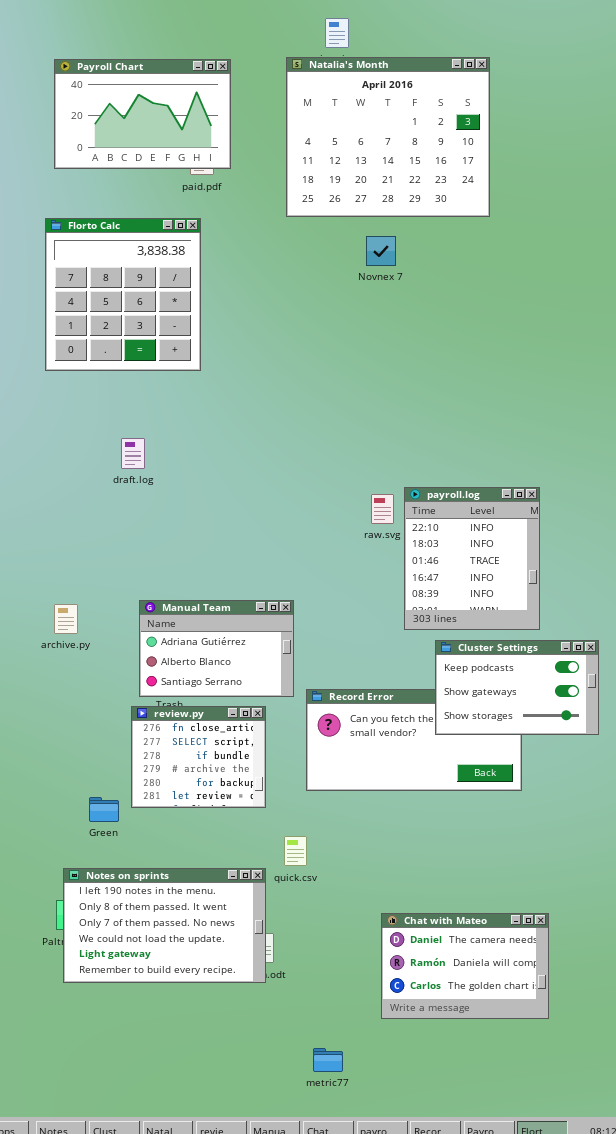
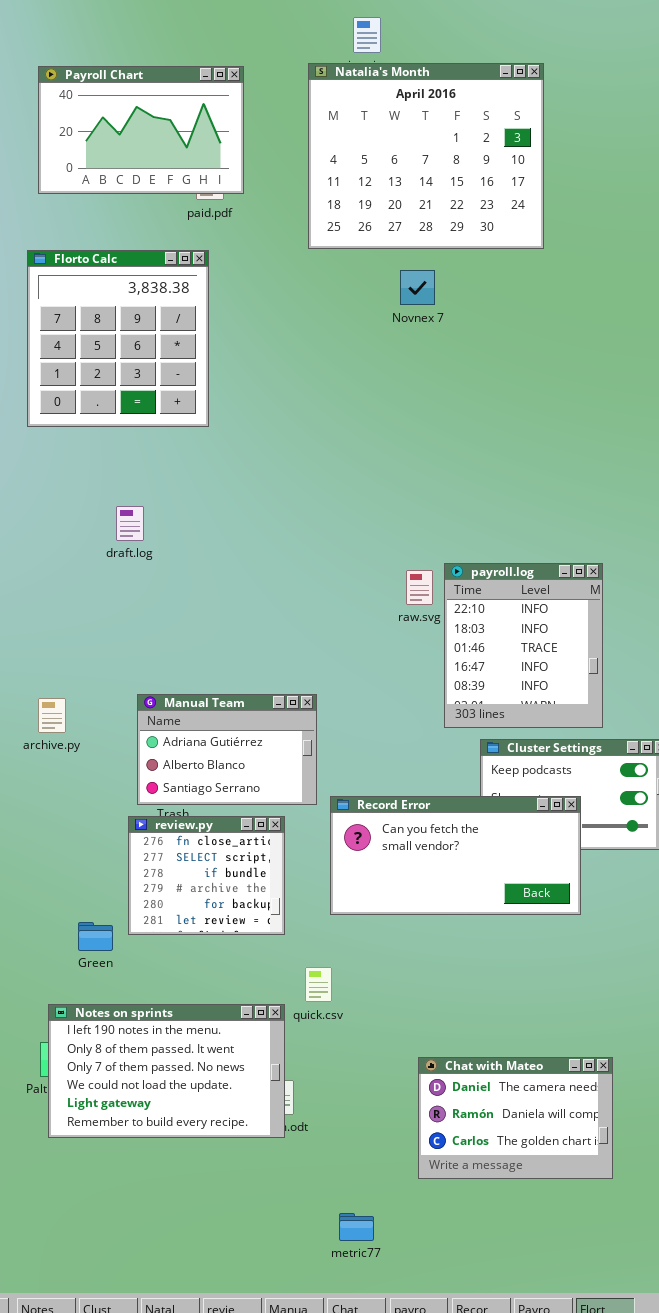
Record Error: [306,689,522,791] -> [330,796,581,915], raised

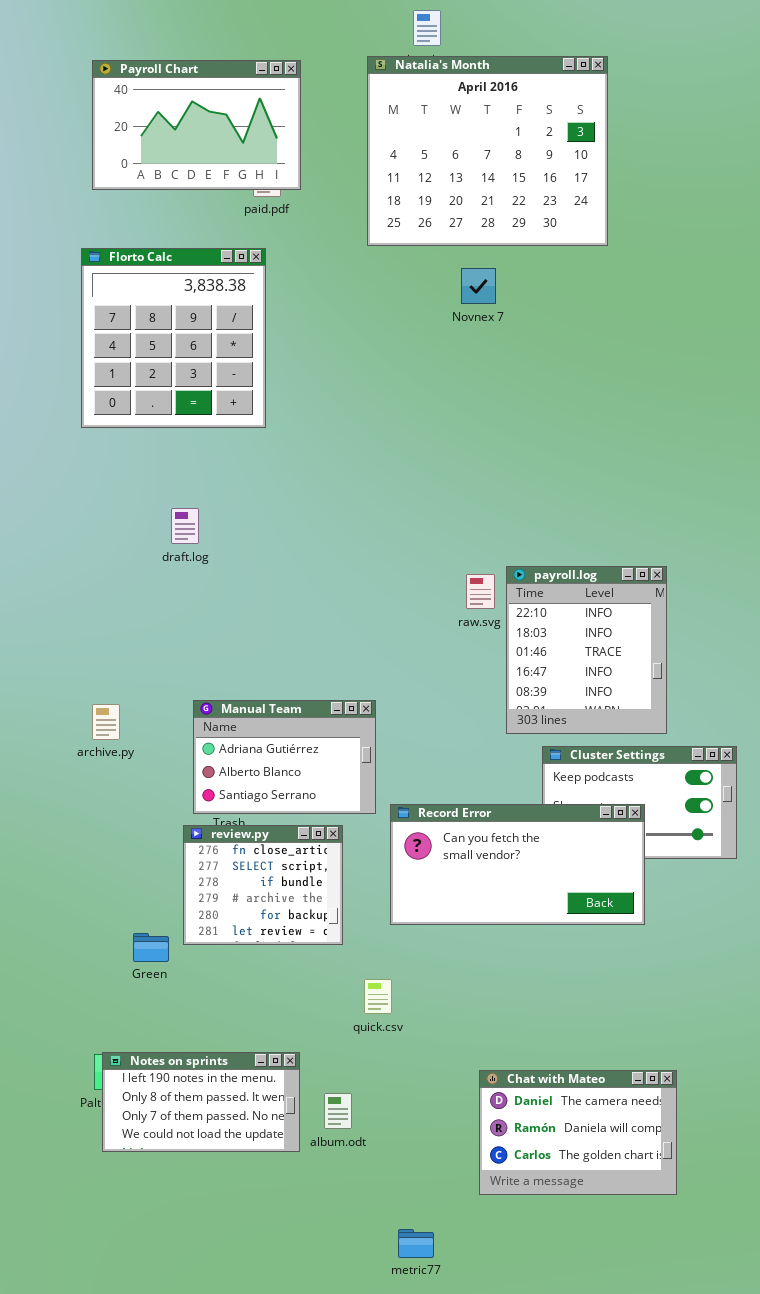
Notes on sprints: [48,1004,285,1138] -> [102,1052,300,1152], resized

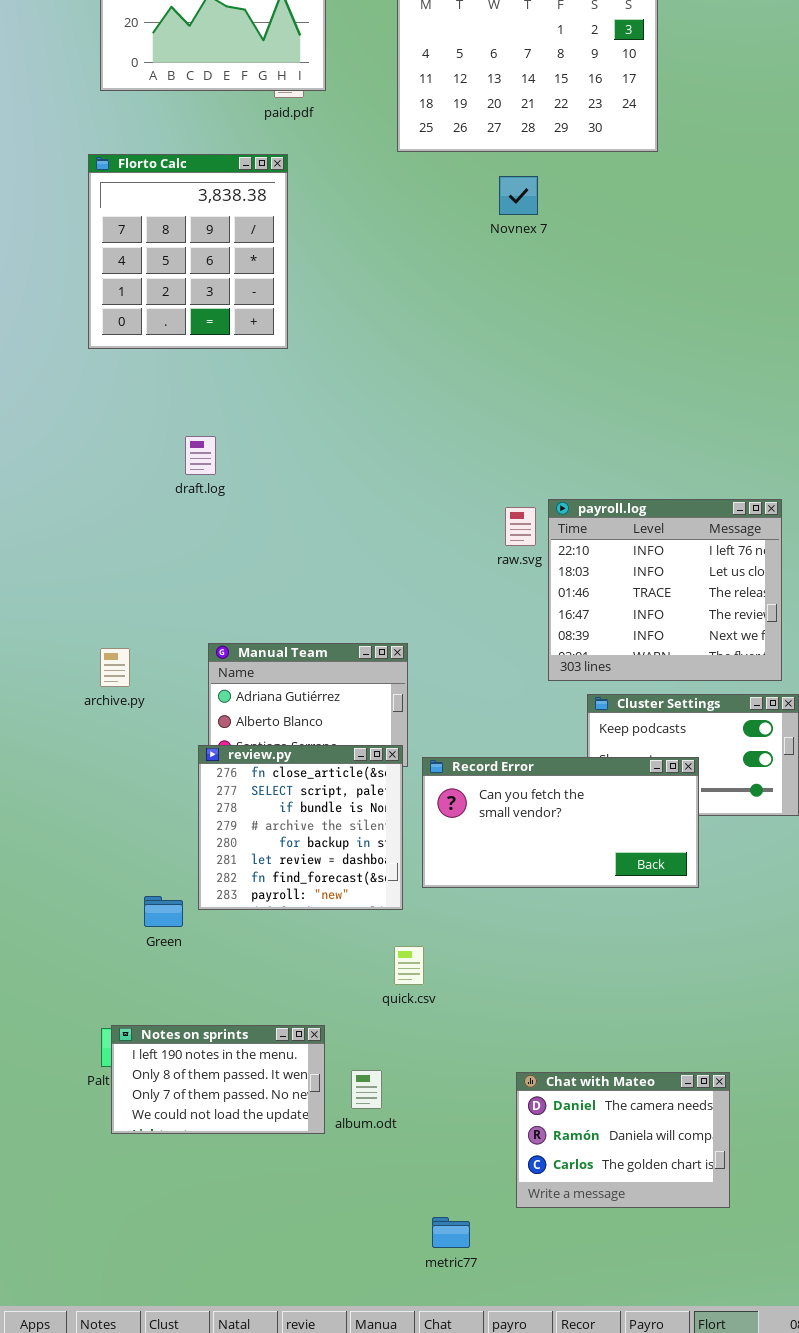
payroll.log: [506,566,667,734] -> [548,499,782,681], resized
review.py: [183,825,343,945] -> [198,745,403,910], resized
Chat with Mateo: [479,1070,677,1195] -> [516,1072,730,1208], moved

